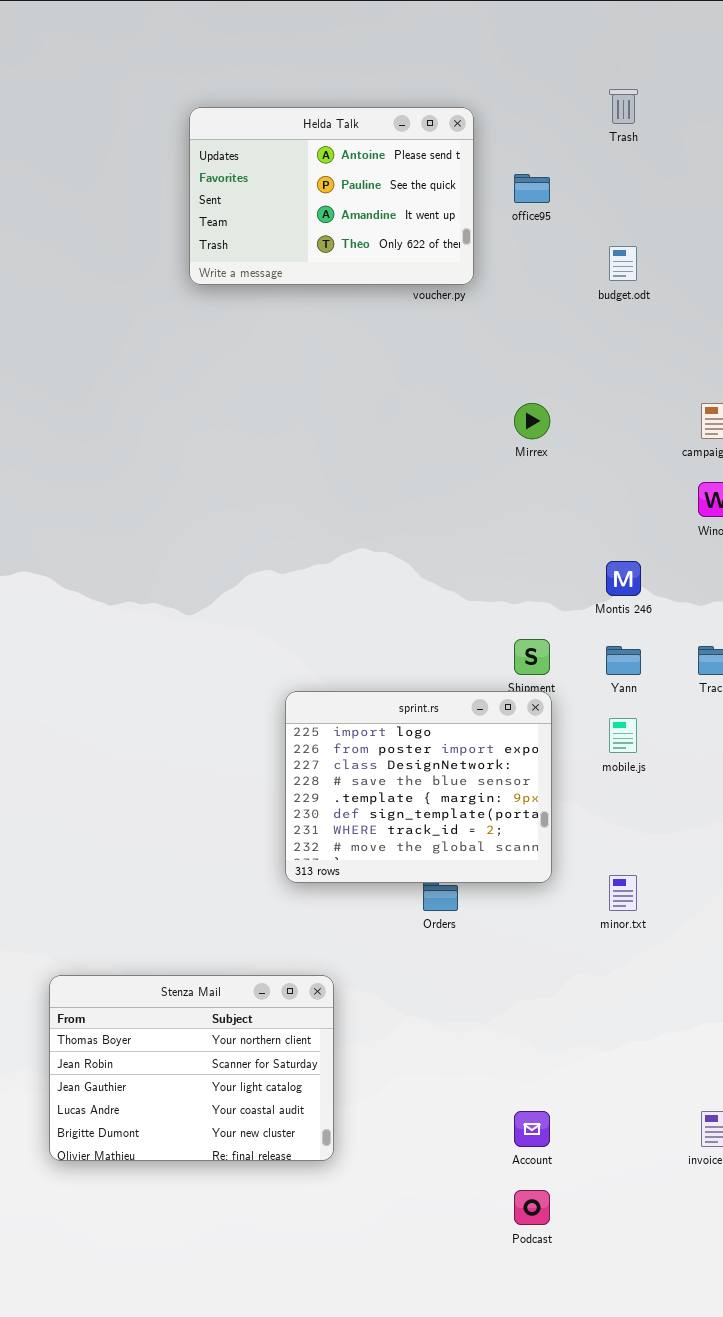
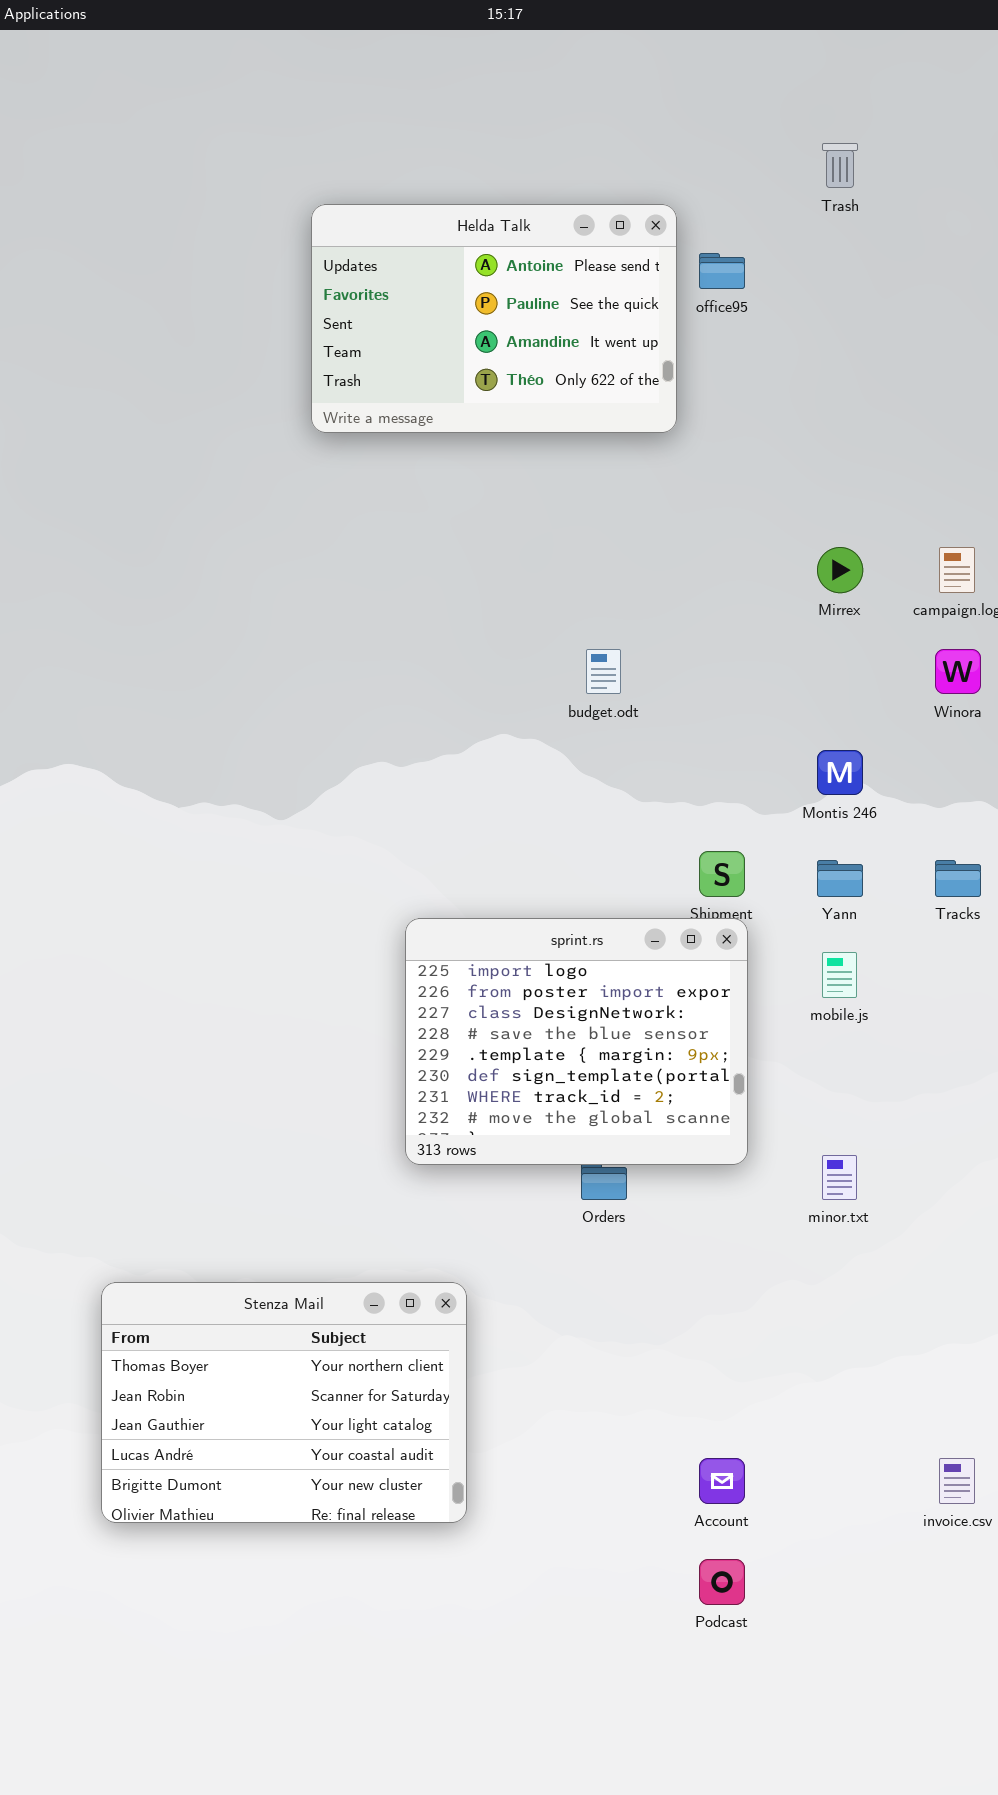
Helda Talk: [189,107,474,285] -> [311,204,677,433], moved
budget.odt: [609,246,637,281] -> [586,649,621,694], moved
Mirrex: [514,403,550,439] -> [817,547,863,593], moved

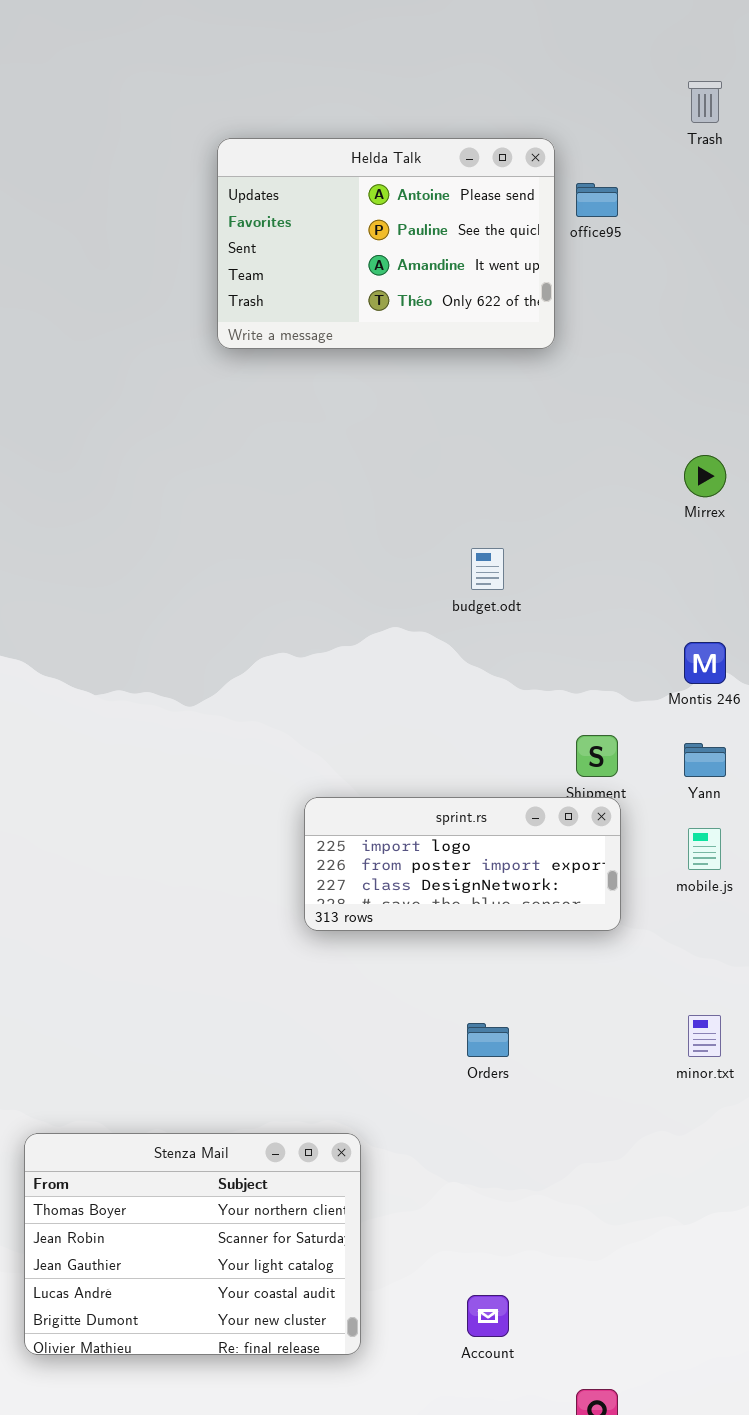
sprint.rs: [405,918,748,1165] -> [304,797,621,931], resized
Account: [699,1458,745,1504] -> [467,1295,509,1337], moved

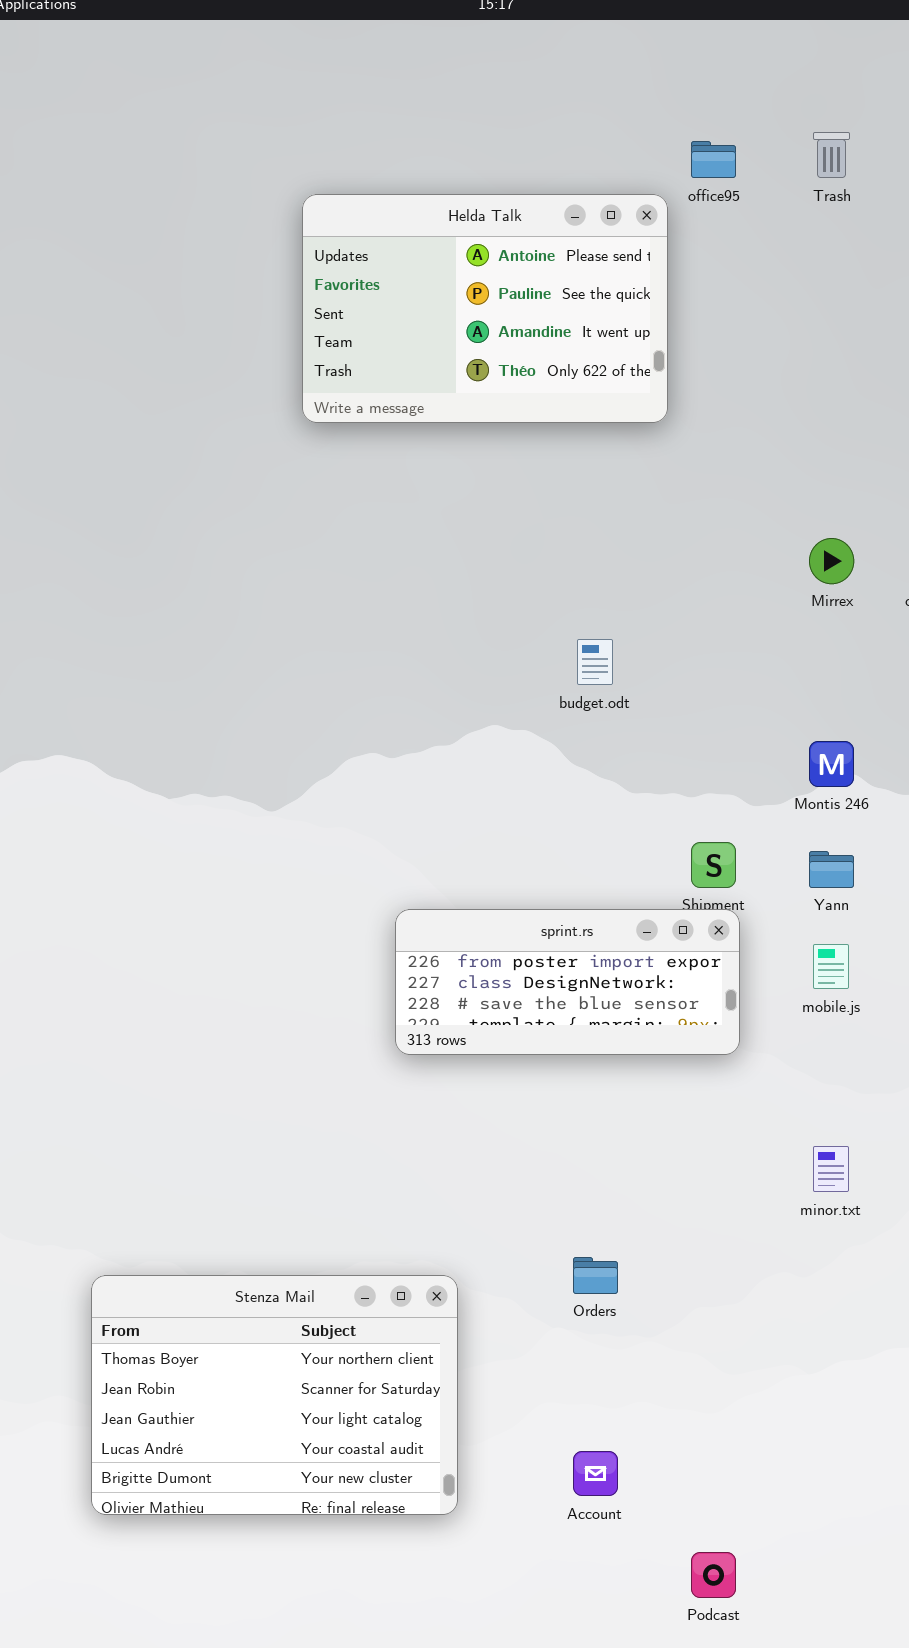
office95: [576,183,618,217] -> [691,141,736,178], moved
sprint.rs: [304,797,621,931] -> [395,909,740,1055], scrolled down 1 row
Orders: [467,1023,509,1057] -> [573,1257,618,1294], moved

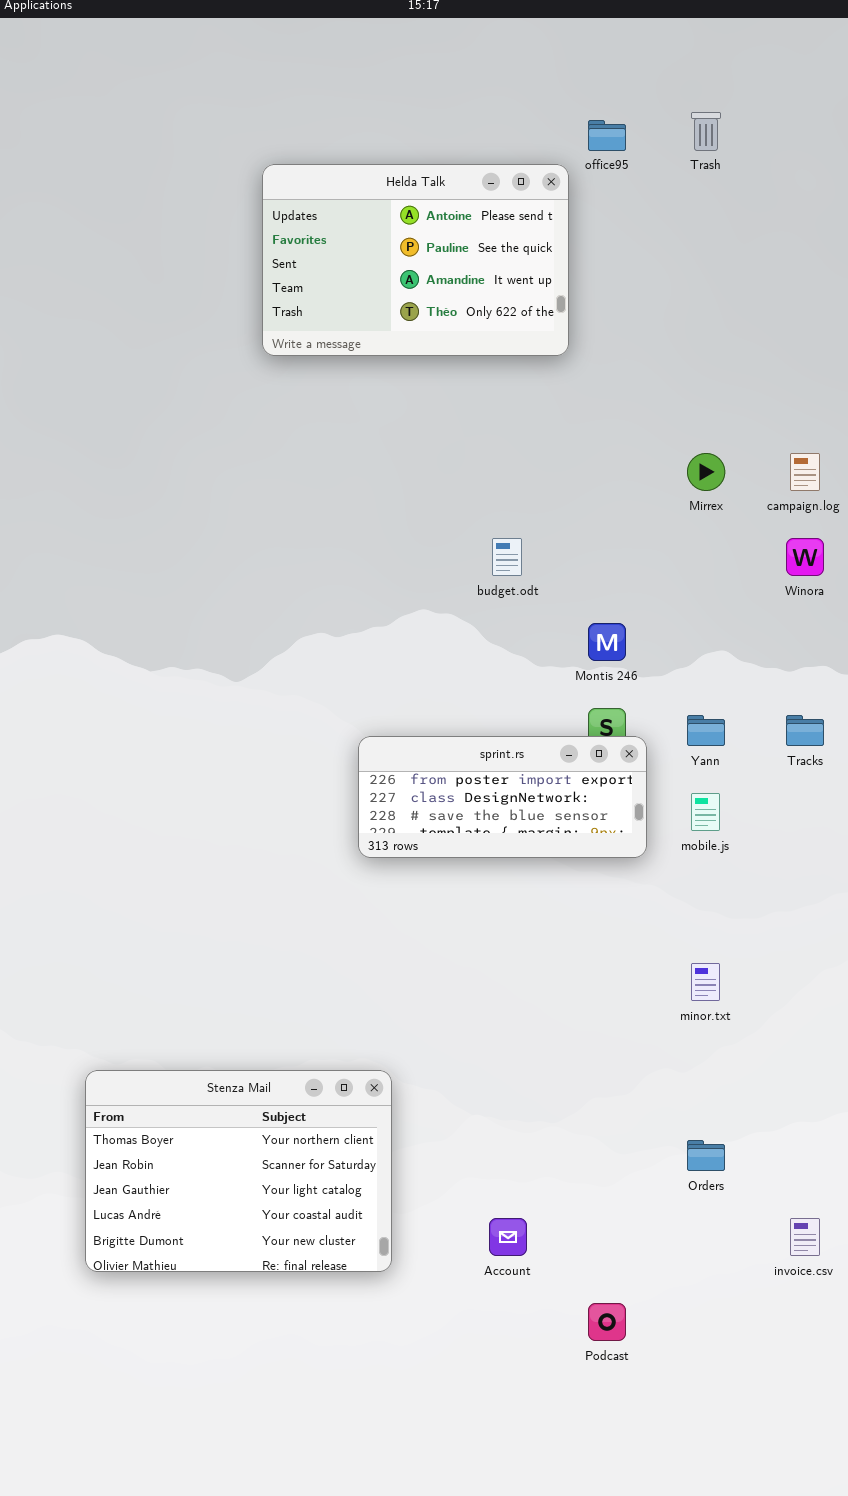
Montis 246: [809,741,854,787] -> [588,623,626,661], moved
sprint.rs: [395,909,740,1055] -> [358,736,647,858], moved
Orders: [573,1257,618,1294] -> [687,1140,725,1171], moved

